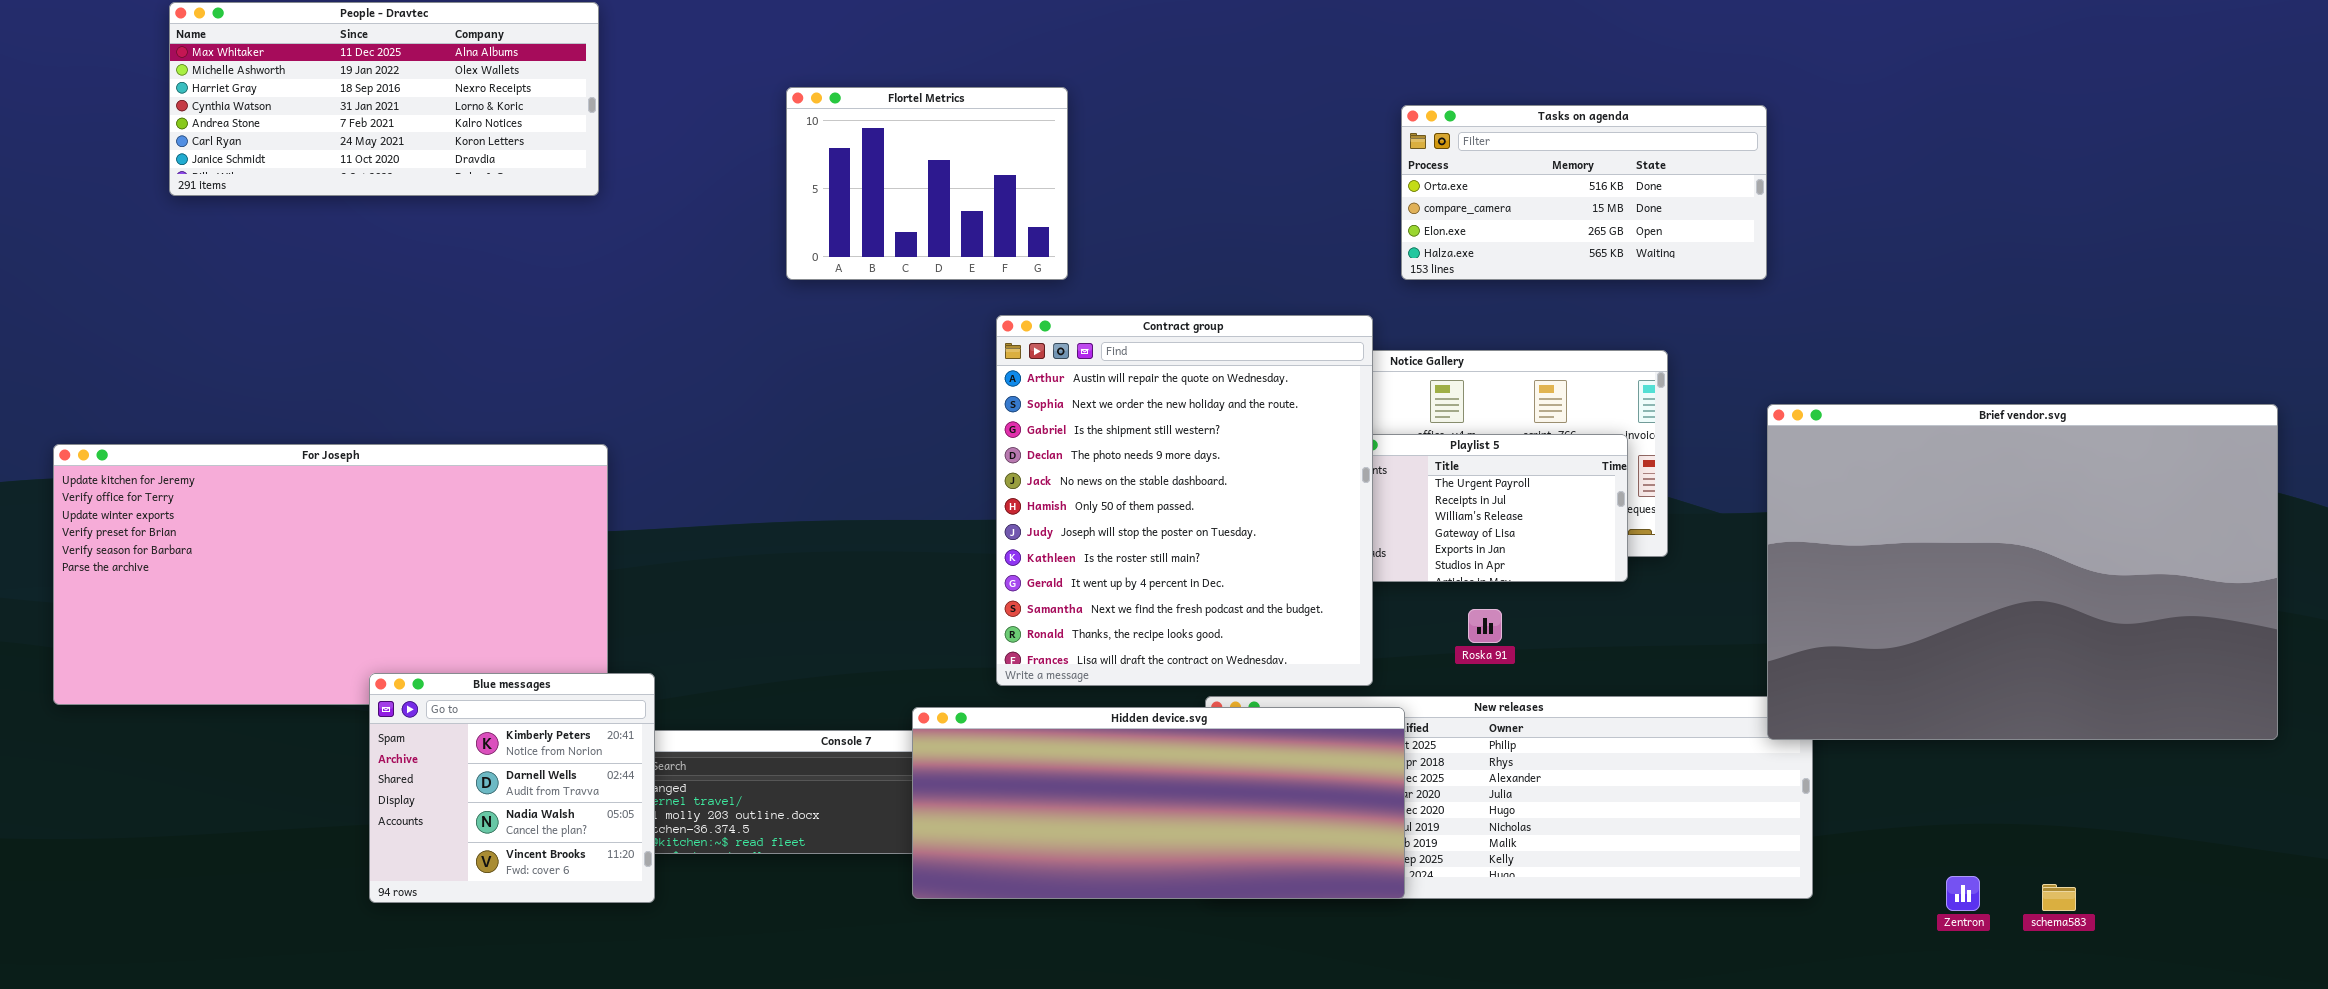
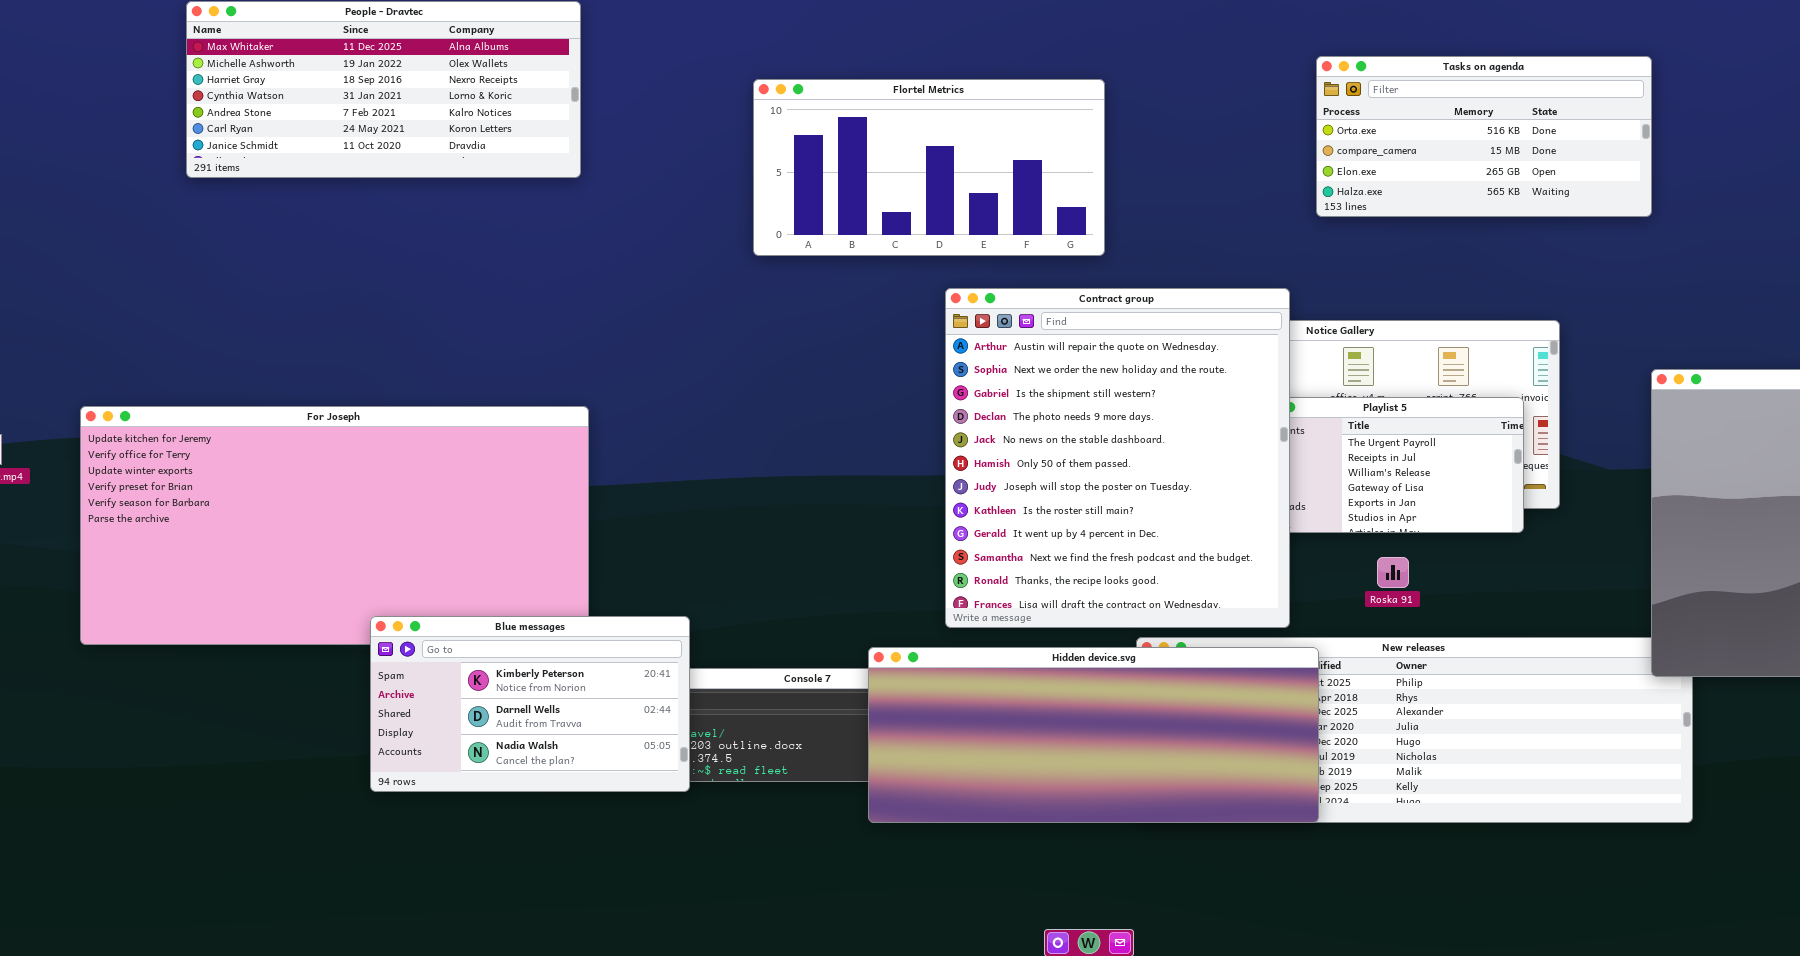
Flortel Metrics: [786,87,1068,280] -> [753,79,1105,256], resized
Tasks on agenda: [1401,105,1767,280] -> [1316,56,1652,217], moved
Blue messages: [369,673,655,903] -> [370,616,690,792], resized

